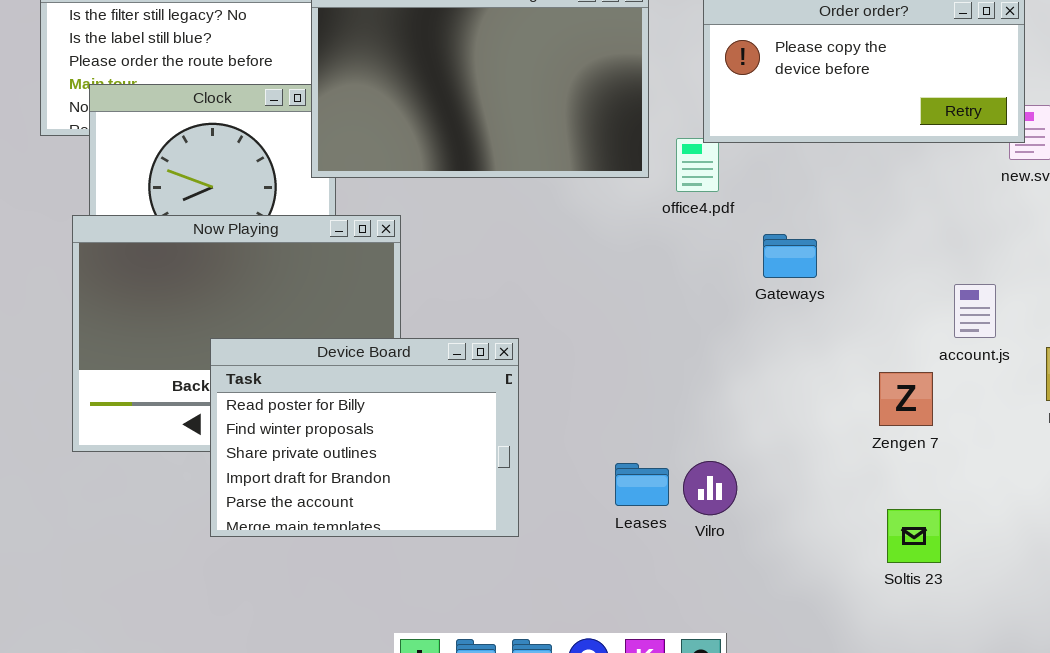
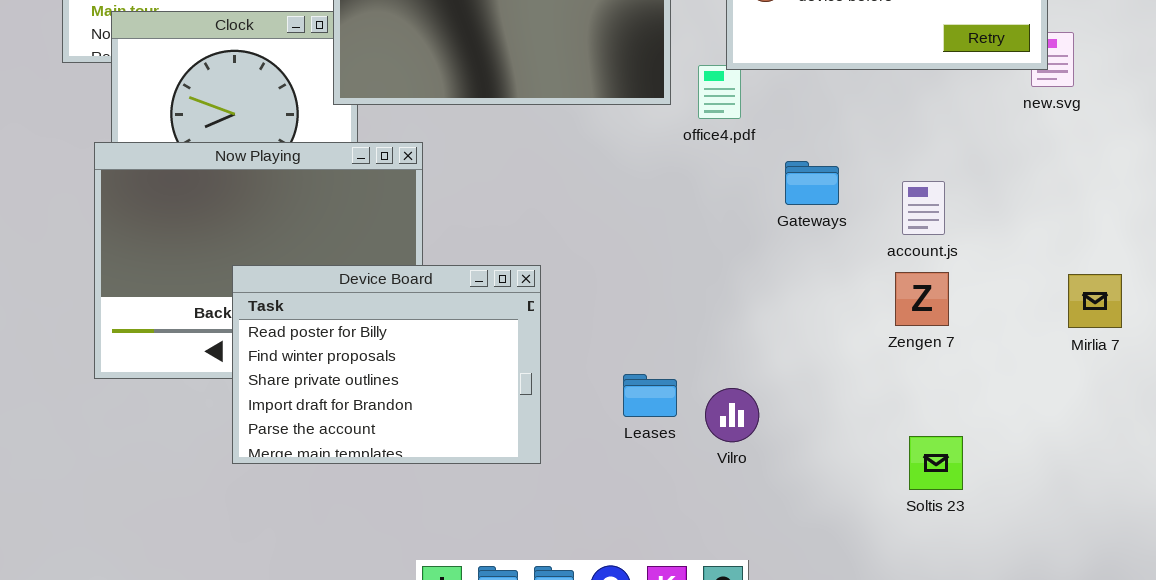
account.js: [954,284,996,338] -> [902,181,945,235], moved
Zengen 7: [879,372,933,426] -> [895,272,949,326], moved
Leases: [615,463,669,506] -> [623,374,677,417], moved

